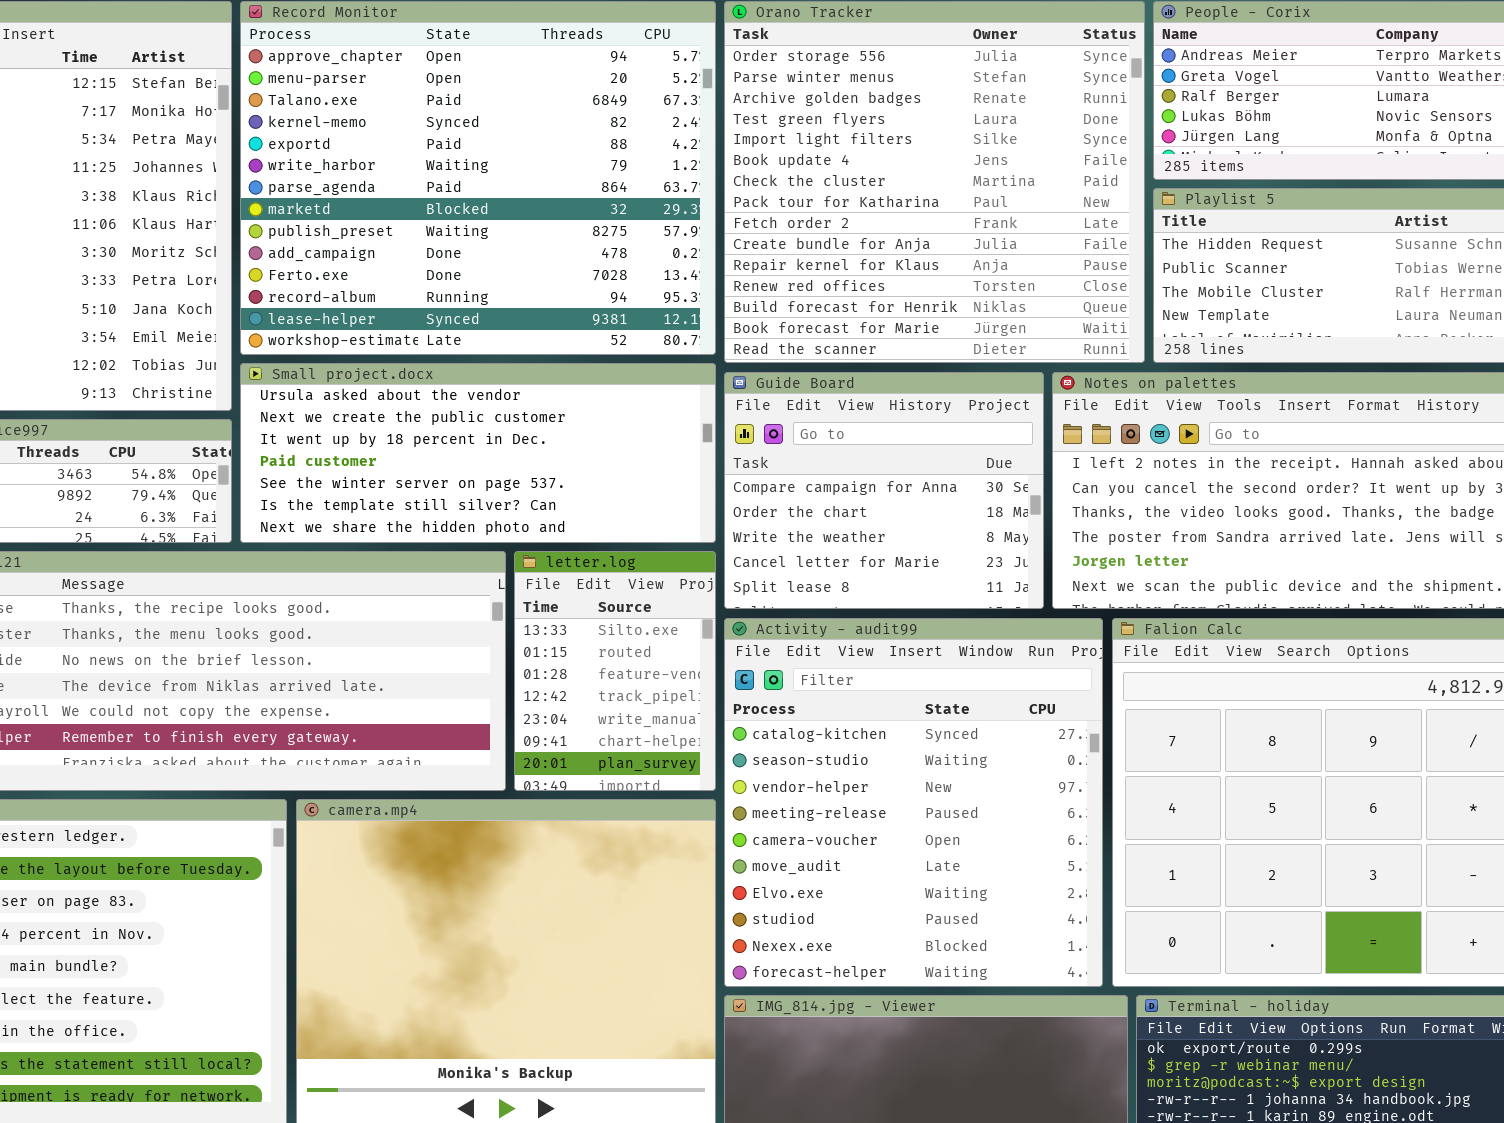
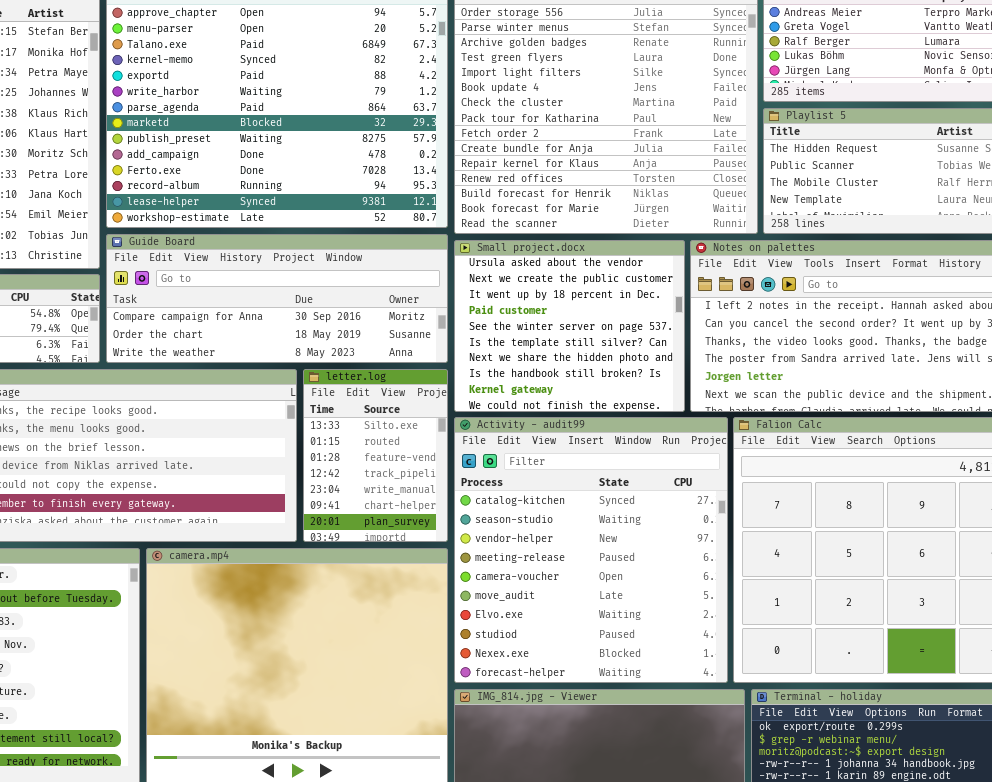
Small project.docx: [240,363,716,543] -> [454,240,685,412], moved, resized
Guide Board: [724,372,1044,609] -> [106,234,448,363], moved, resized

